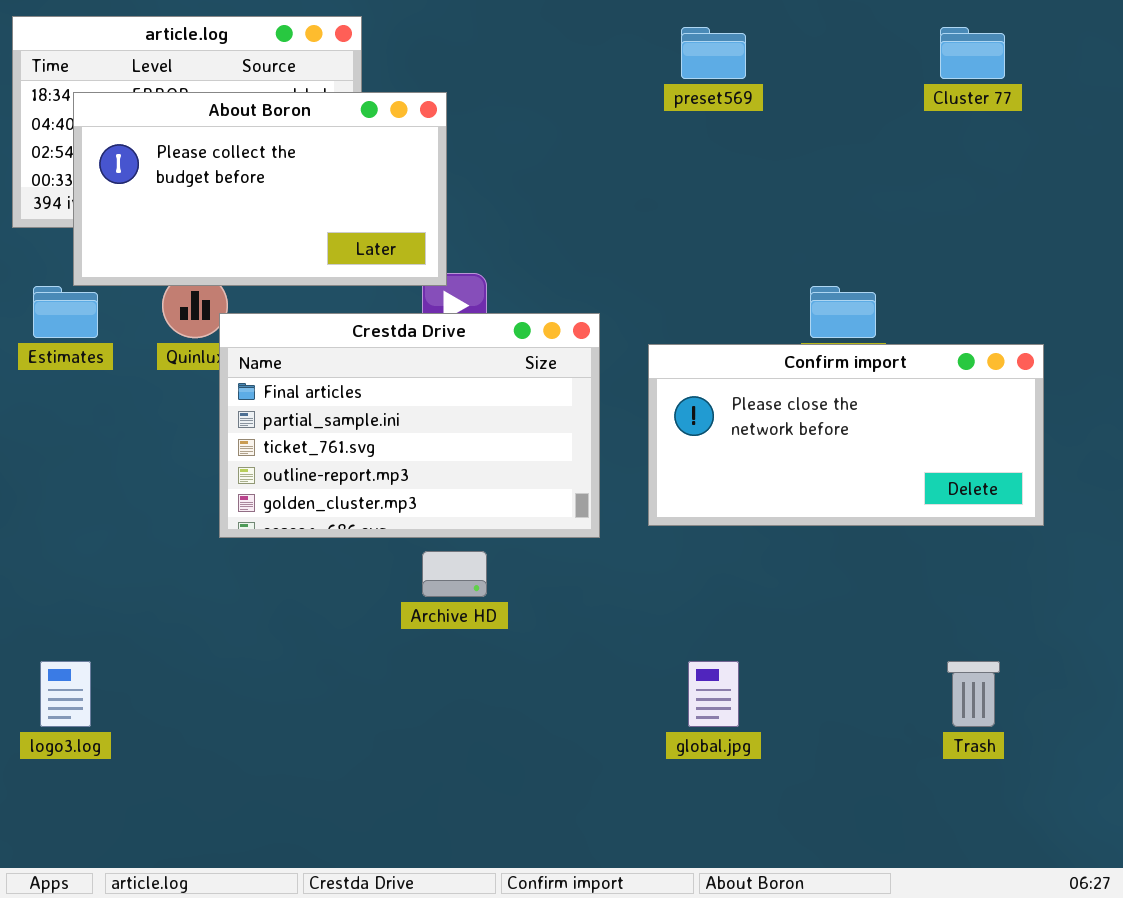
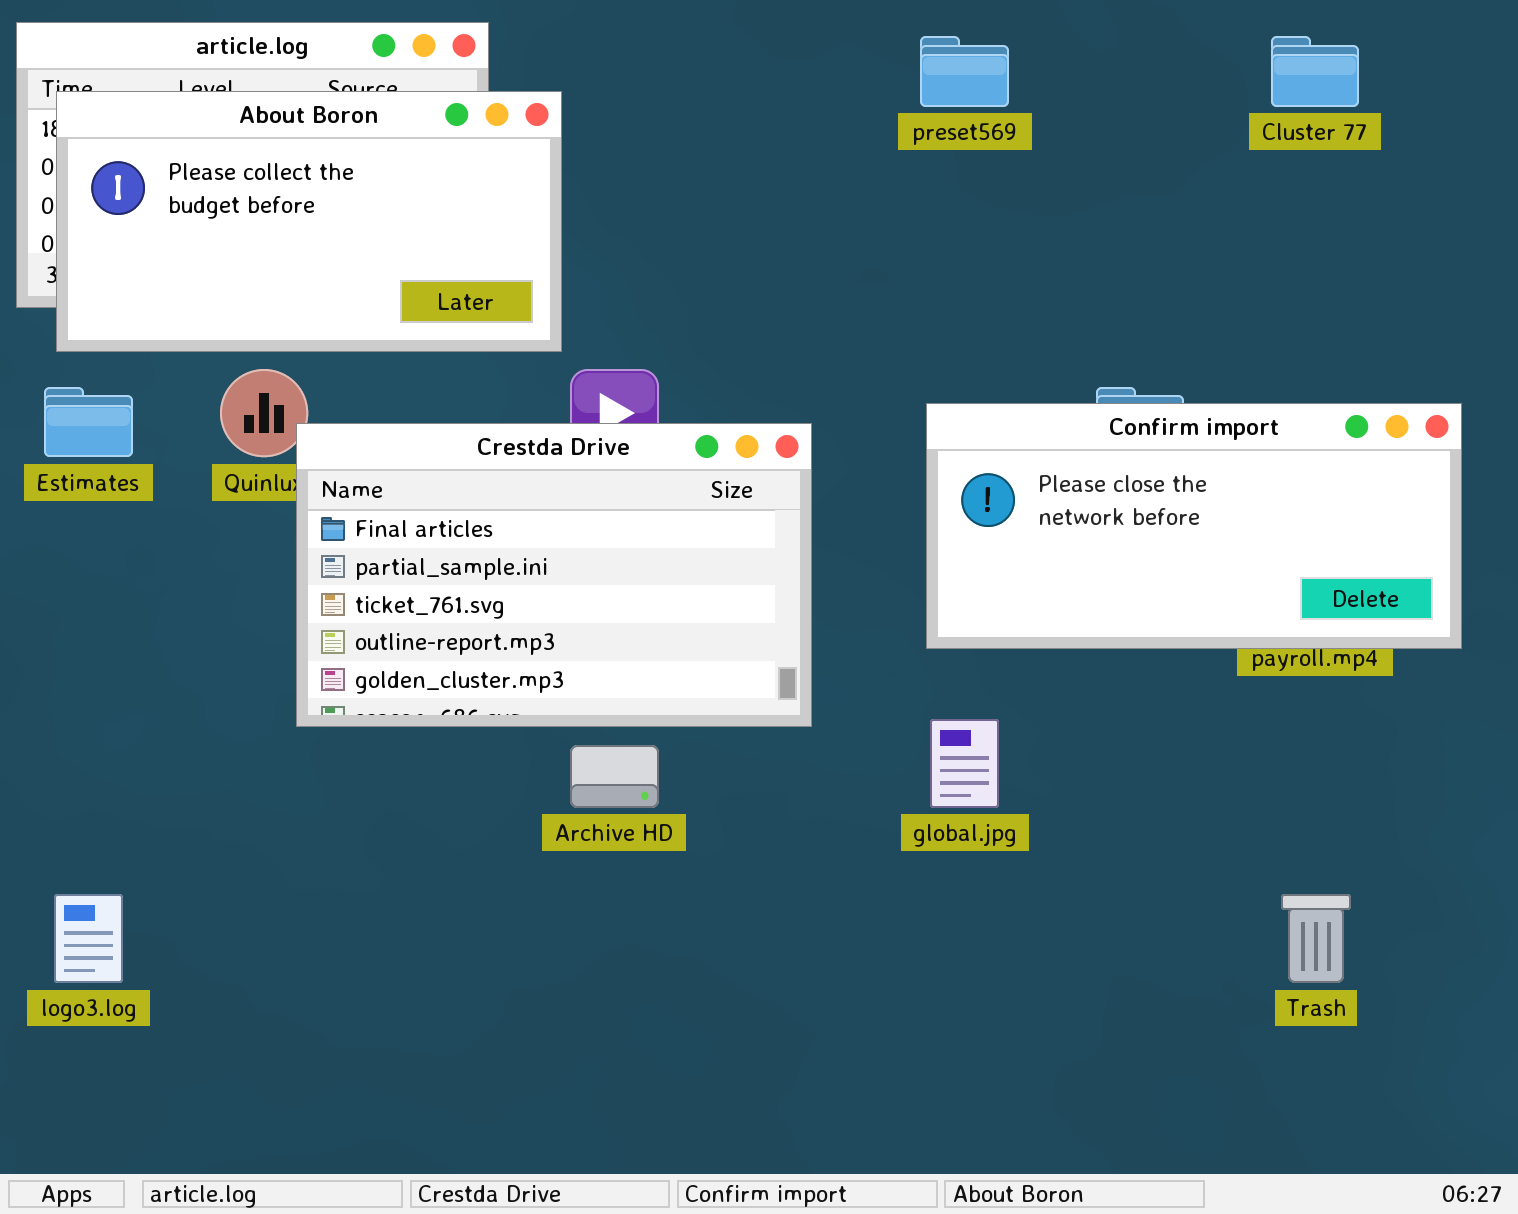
About Boron: [73,92,447,286] -> [56,91,562,352], moved
Confirm import: [648,344,1044,526] -> [926,403,1462,649], moved
global.jpg: [688,661,739,727] -> [930,719,999,808], moved

